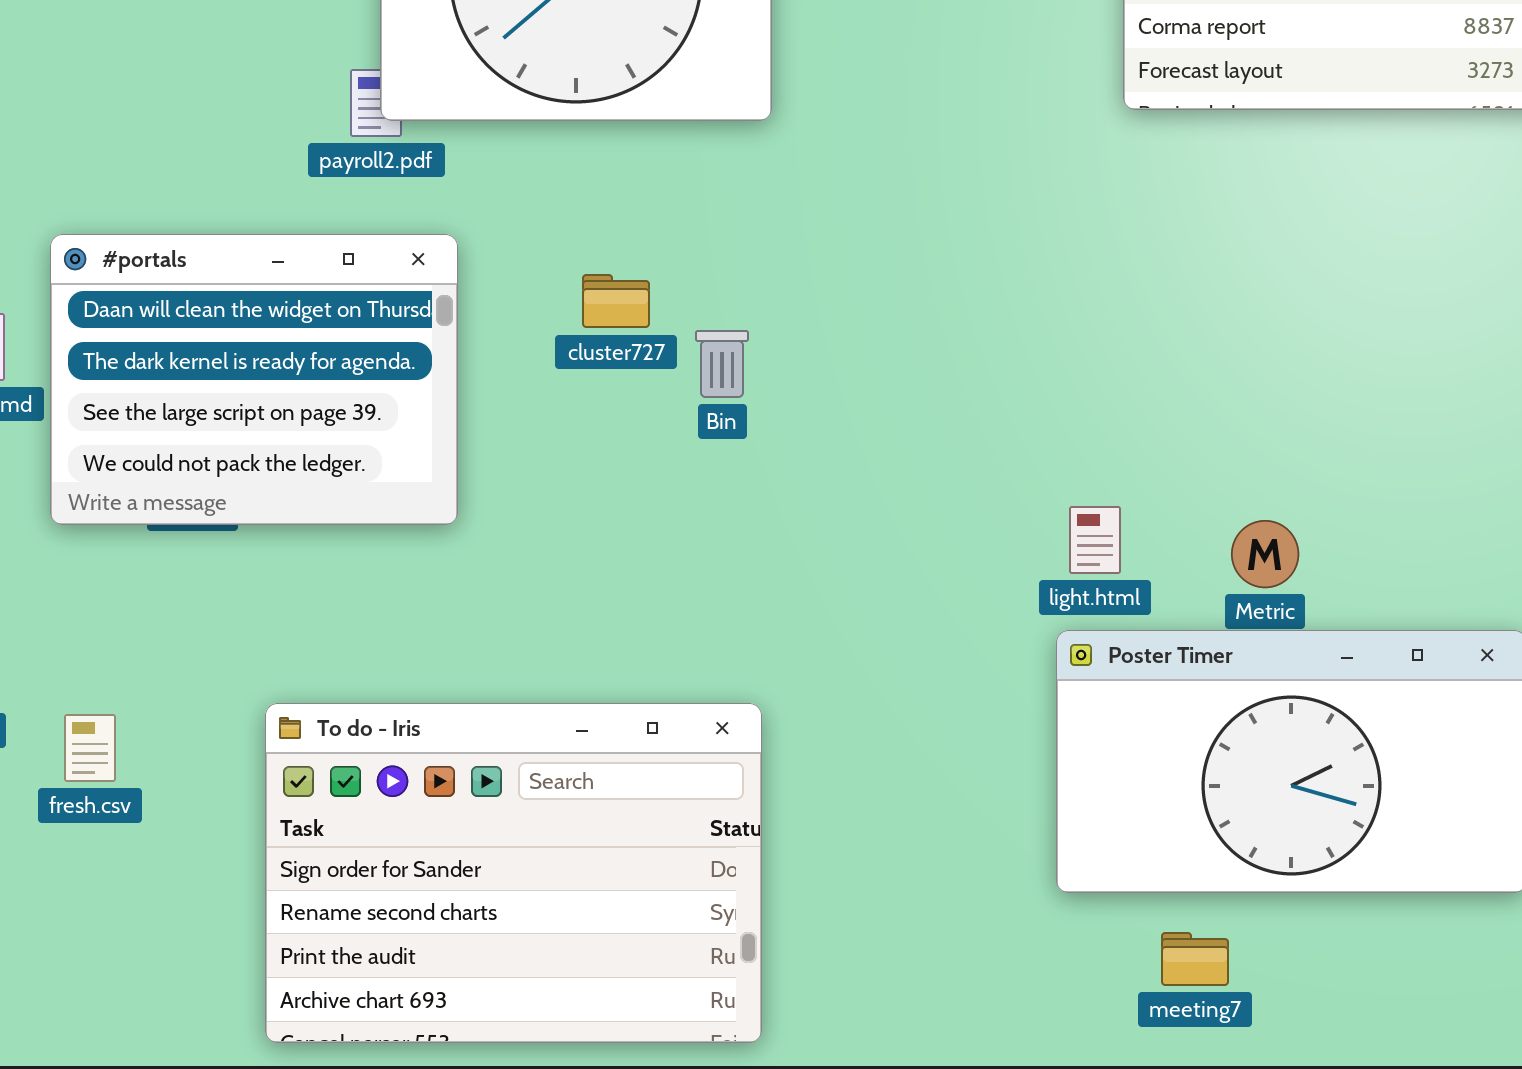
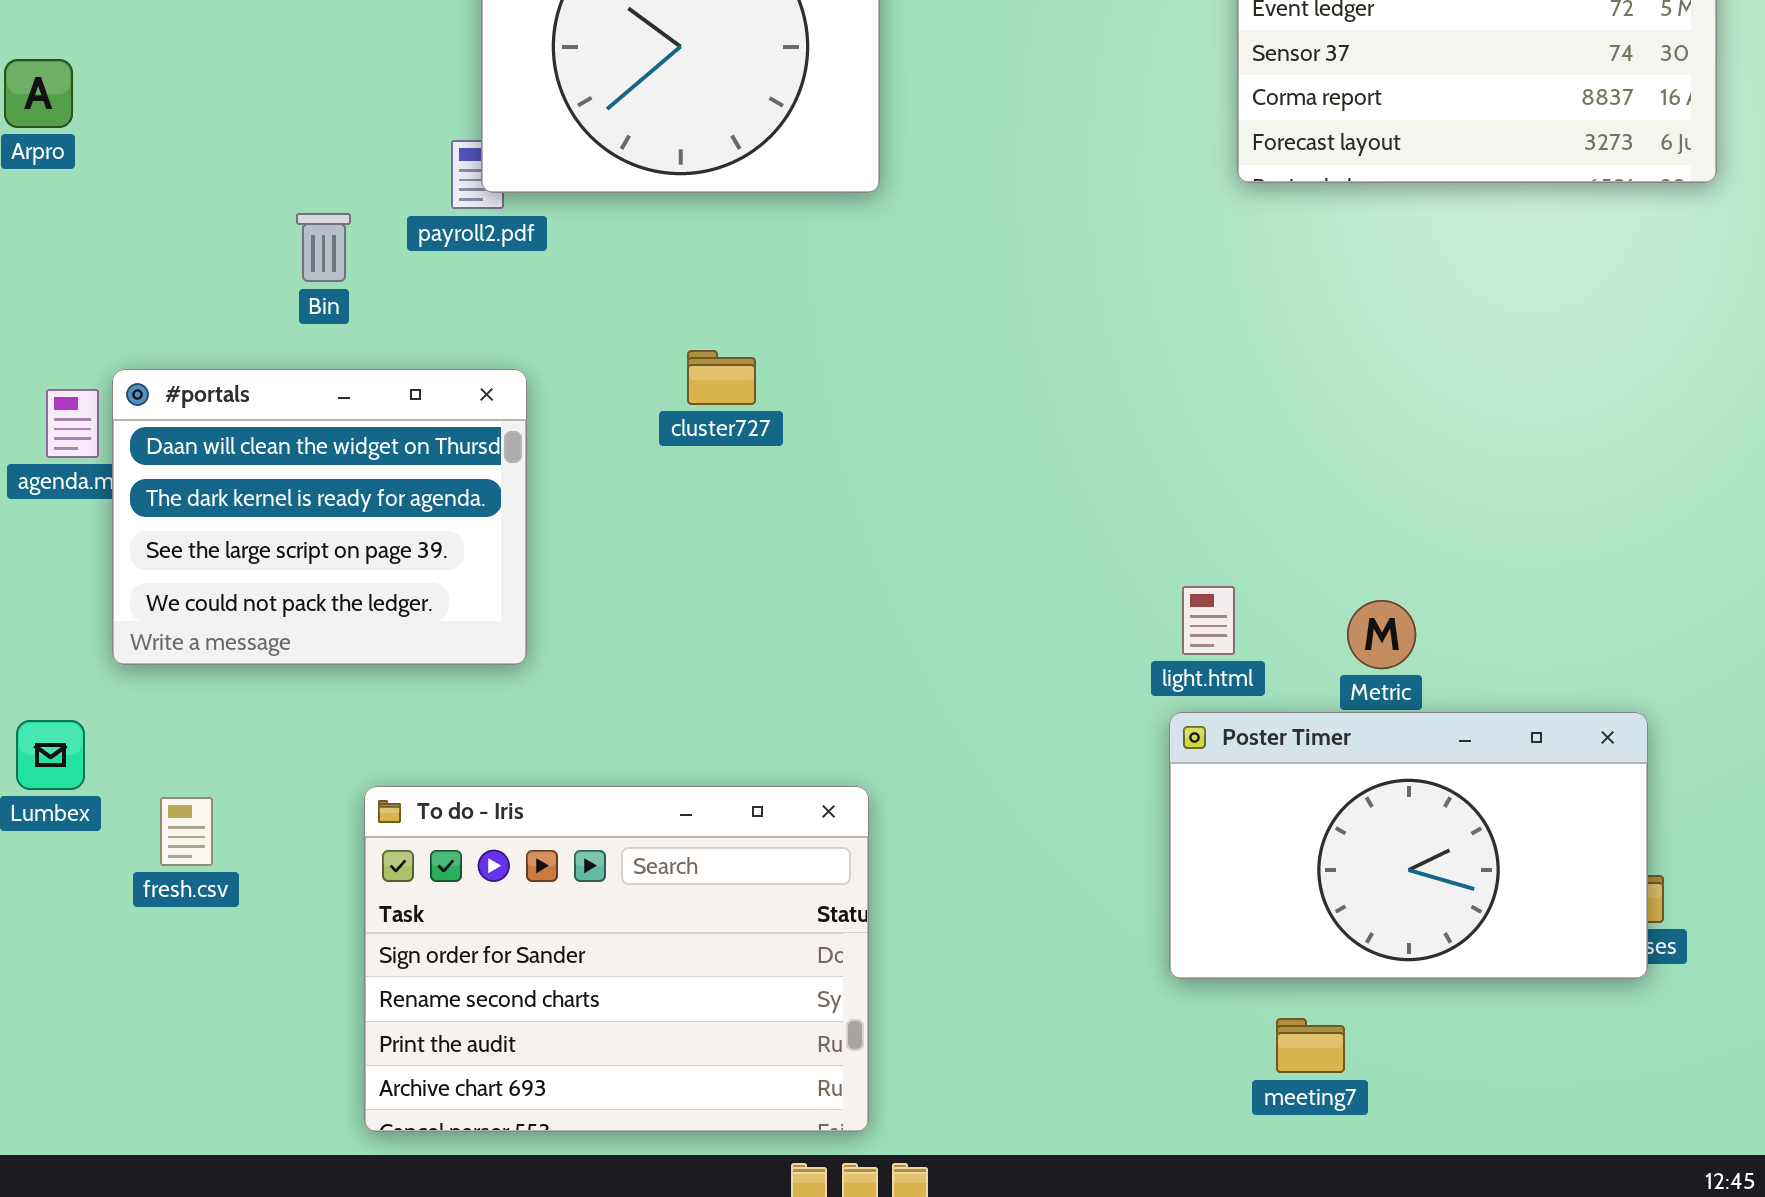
#portals: [50,234,458,525] -> [112,369,527,665], moved
Bin: [695,330,749,398] -> [296,213,351,282], moved

